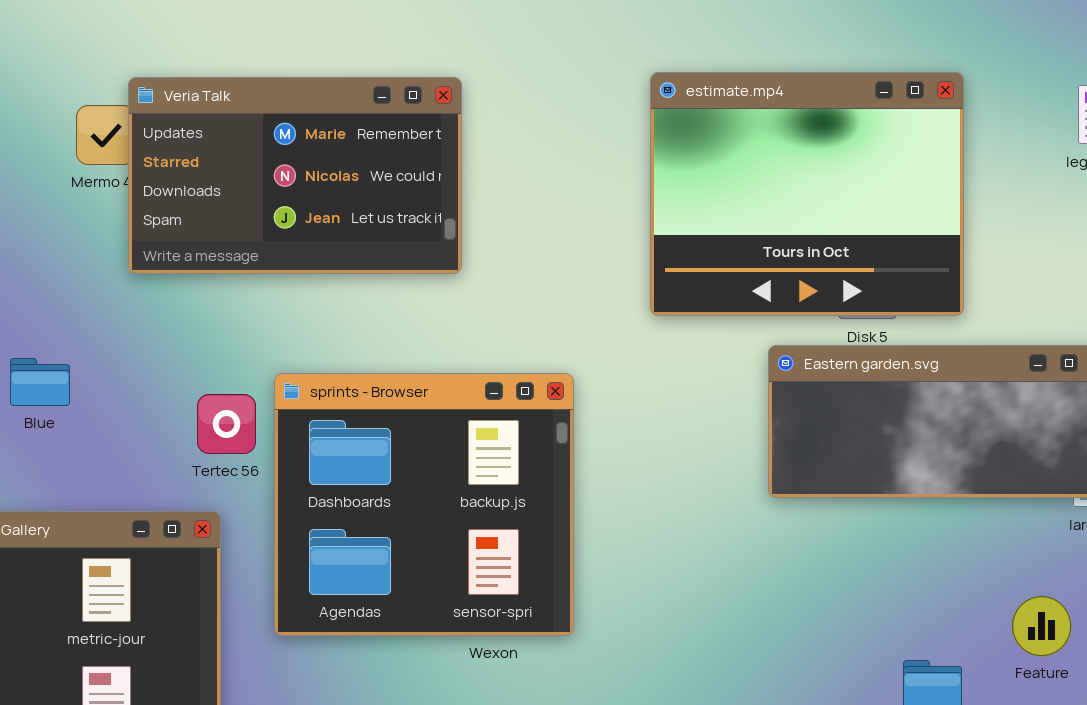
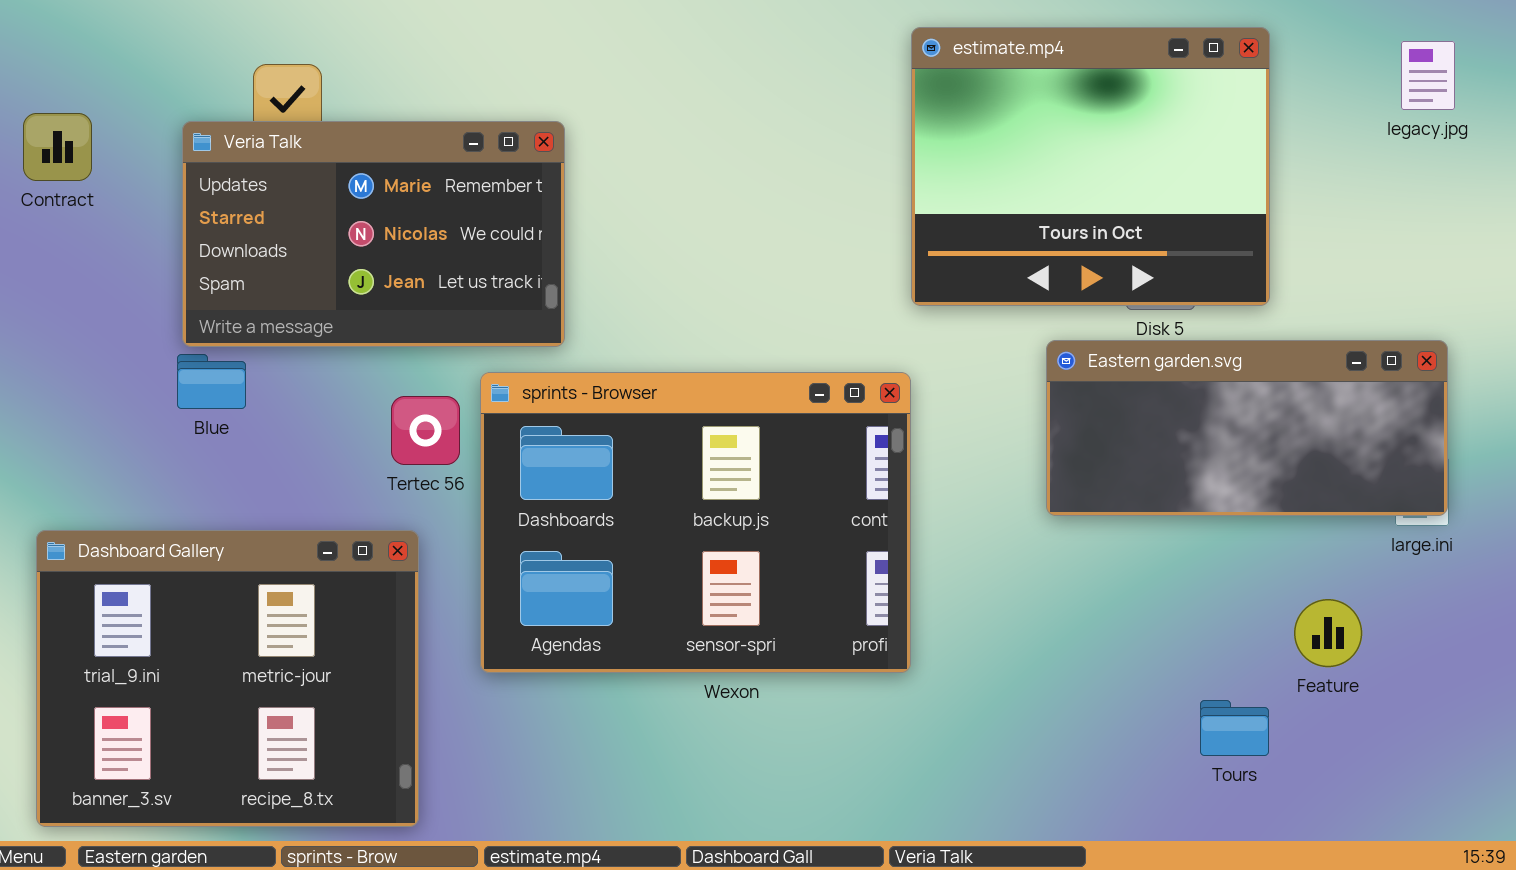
Veria Talk: [128,77,462,274] -> [182,121,565,347], moved
sprints - Browser: [274,373,574,636] -> [480,372,911,673], resized
Feature: [1012,596,1071,656] -> [1294,599,1362,667], moved

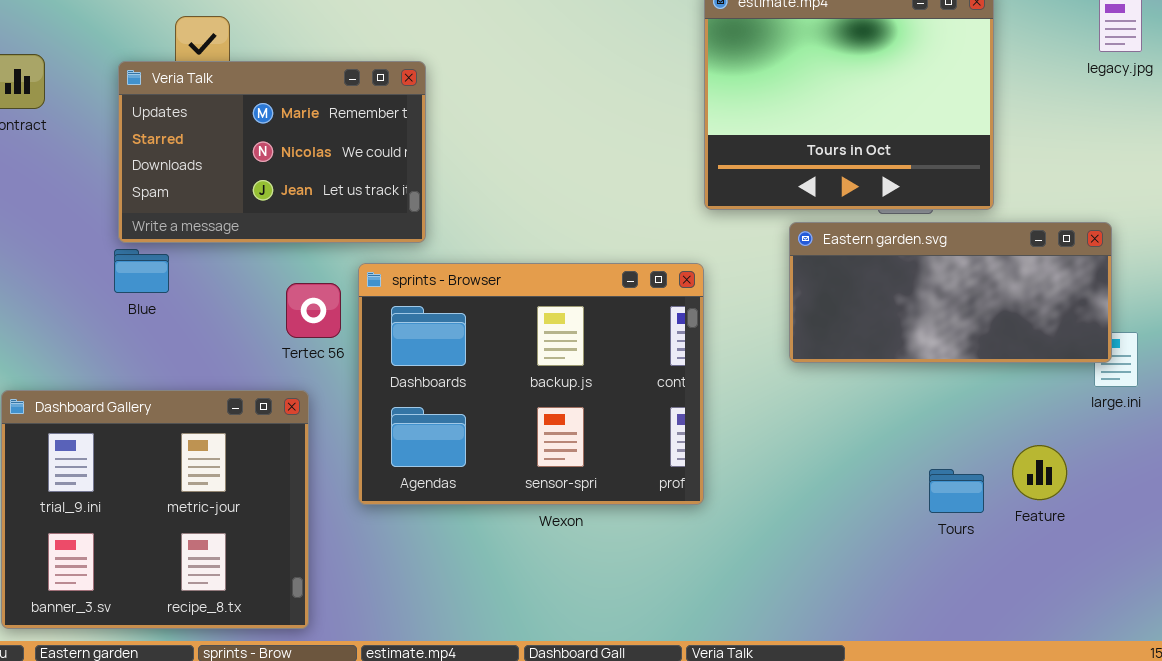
Eastern garden.svg: [1046,340,1448,516] -> [789,222,1112,363], moved
Tours: [1200,700,1269,756] -> [929,469,984,513], moved

